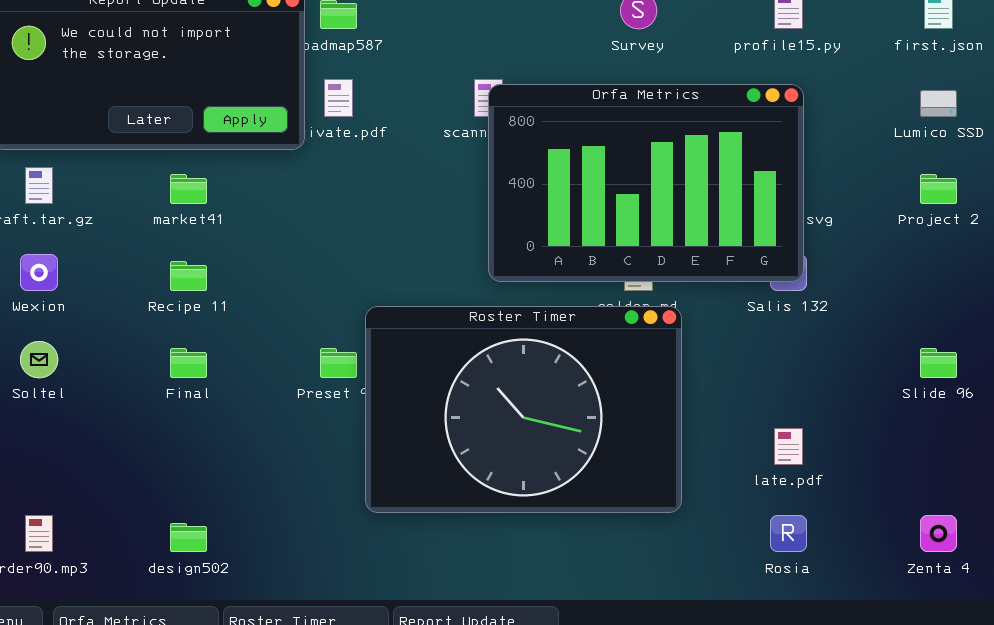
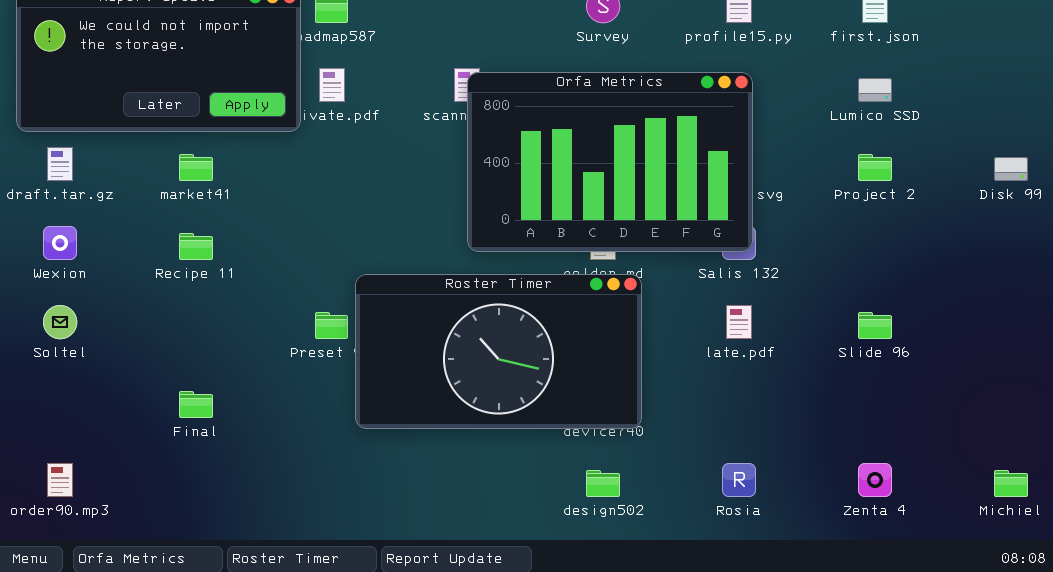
Roster Timer: [365,306,682,513] -> [355,274,642,429], resized
Final: [170,348,207,378] -> [179,391,213,418], moved
late.pdf: [774,428,803,465] -> [726,305,752,339], moved
design502: [170,523,207,552] -> [586,470,620,497], moved

